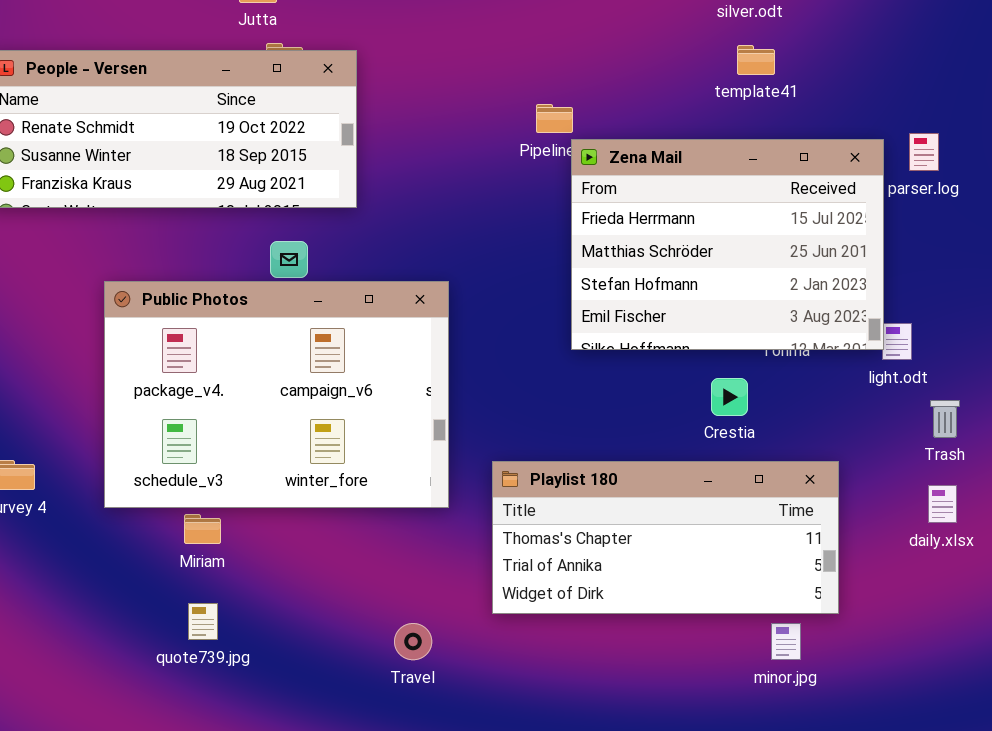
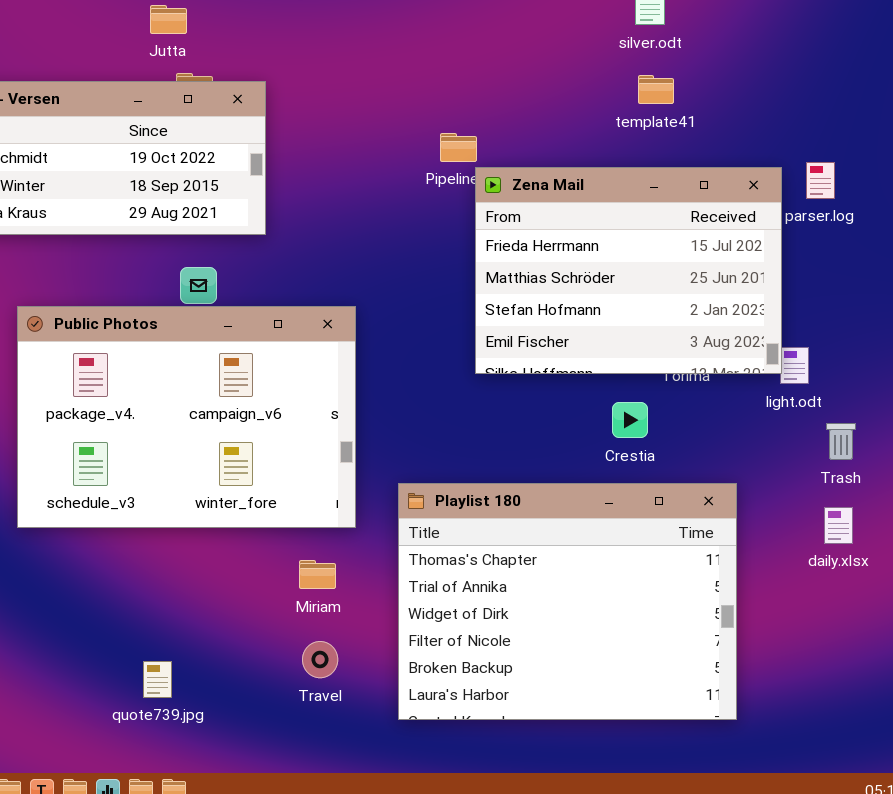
Playlist 180: [492,461,839,614] -> [398,483,737,720], resized
Miriam: [184,514,221,544] -> [299,560,336,589], moved
quote739.jpg: [188,603,218,640] -> [143,661,172,698], moved

